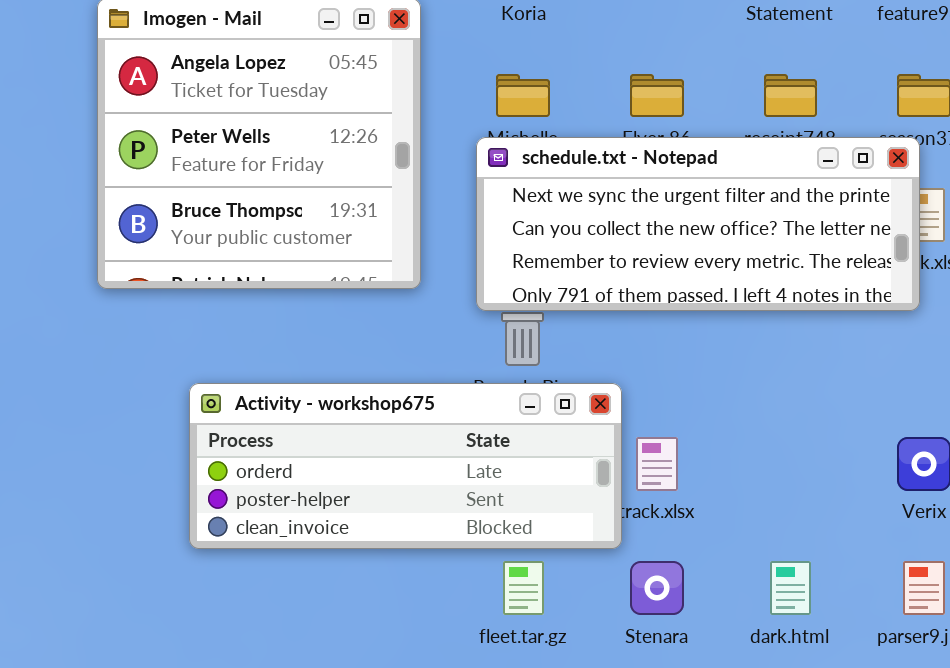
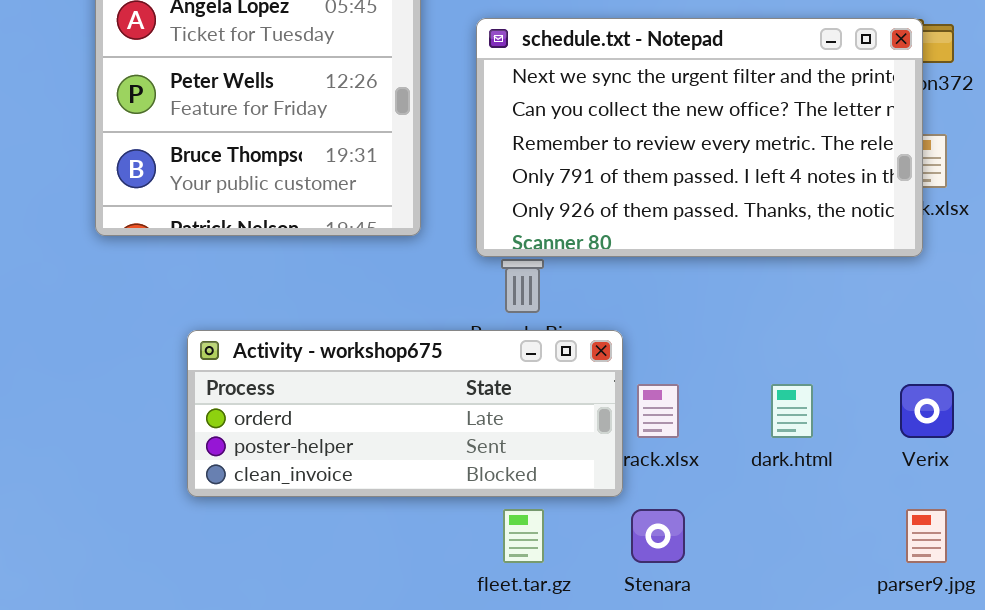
schedule.txt - Notepad: [476,137,920,311] -> [476,18,923,257], resized
dark.html: [770,561,811,615] -> [771,384,813,438], moved

